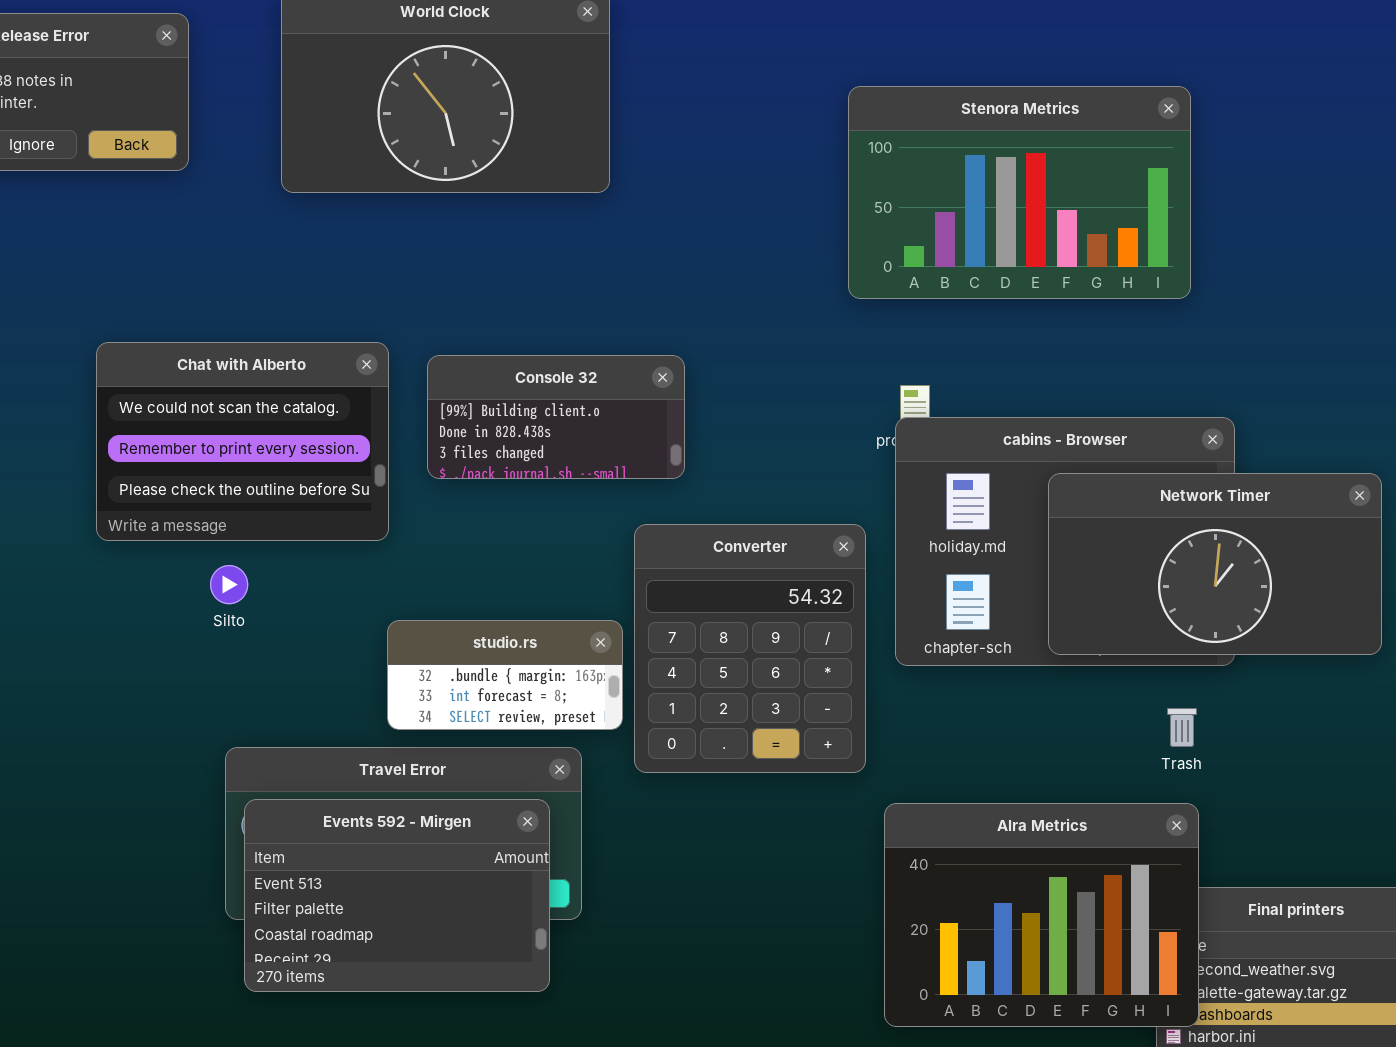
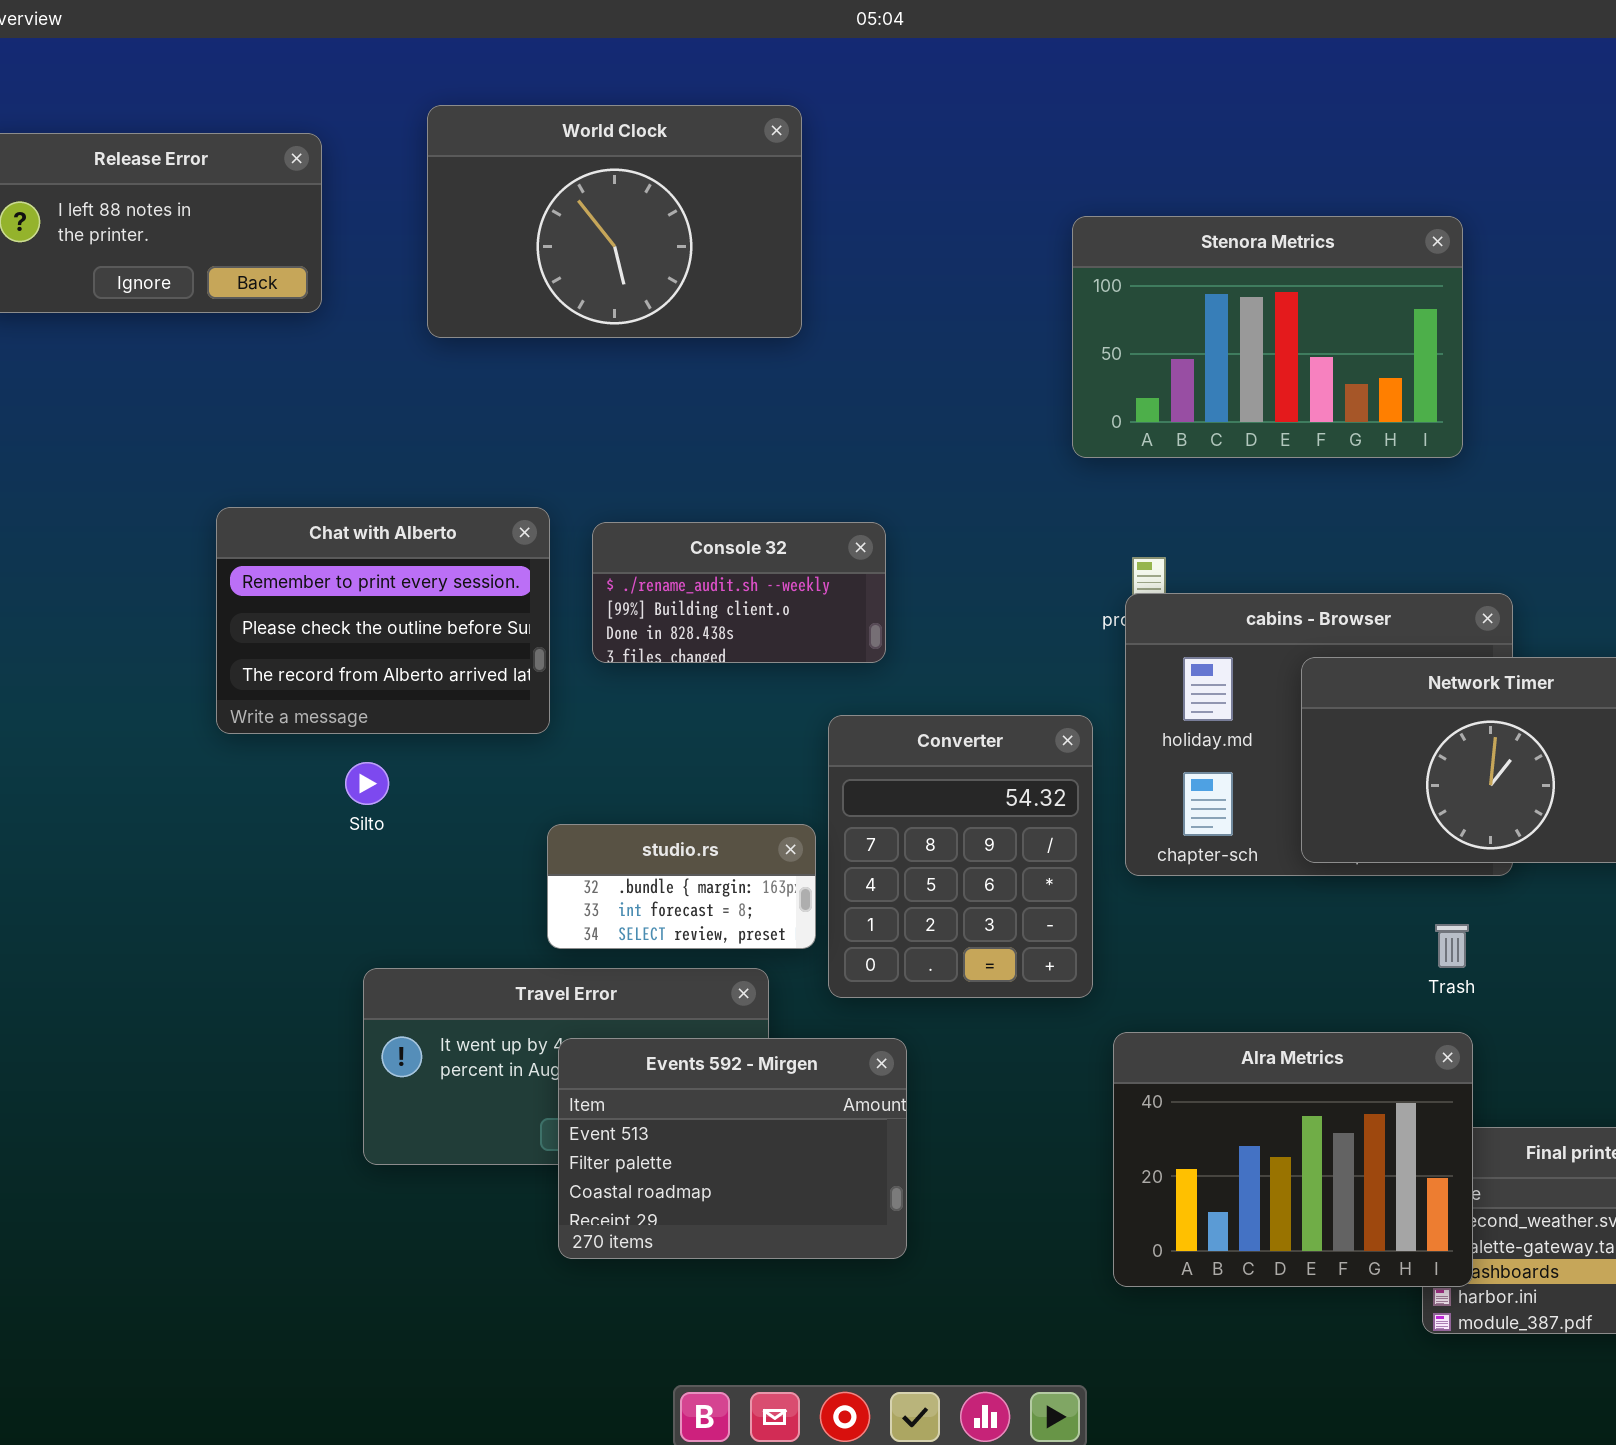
Chat with Alberto: [96,342,389,541] -> [216,507,550,734], scrolled down 1 row
Console 32: [427,355,685,479] -> [592,522,886,663], scrolled up 1 row
Events 592 - Mirgen: [244,799,550,992] -> [558,1038,907,1259], moved

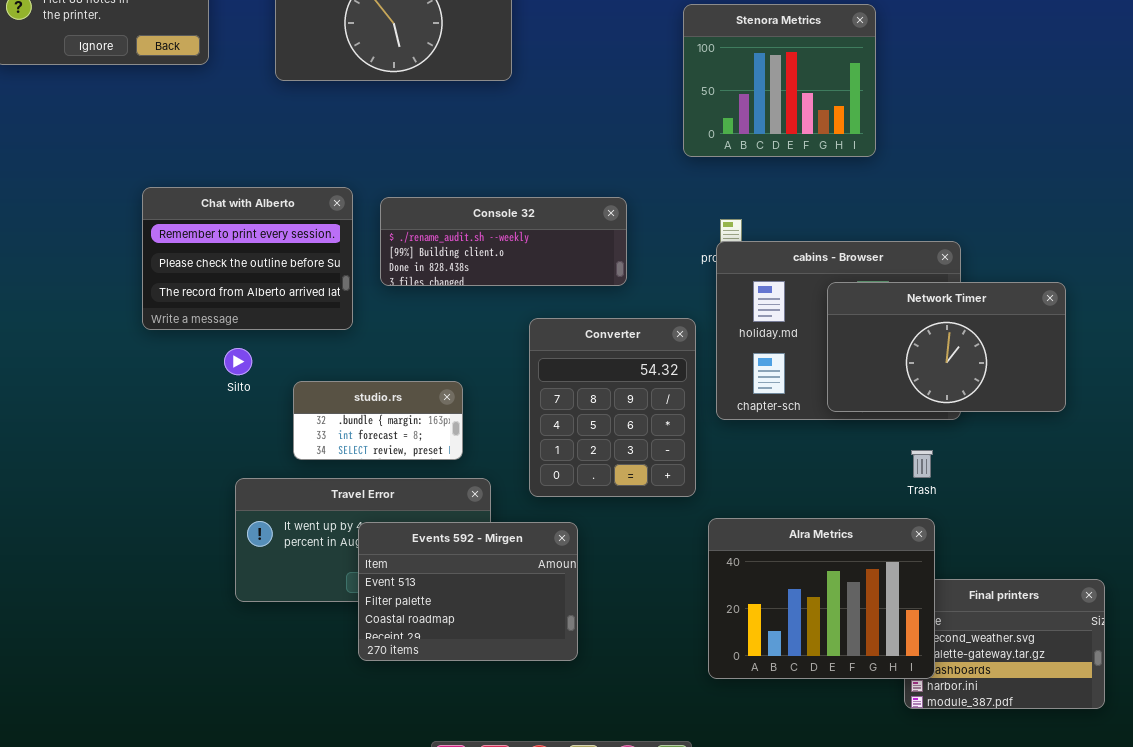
Stenora Metrics: [1072,216,1463,458] -> [683,4,876,157], resized
Console 32: [592,522,886,663] -> [380,197,627,286], resized
studio.rs: [547,824,816,949] -> [293,381,463,460], moved

